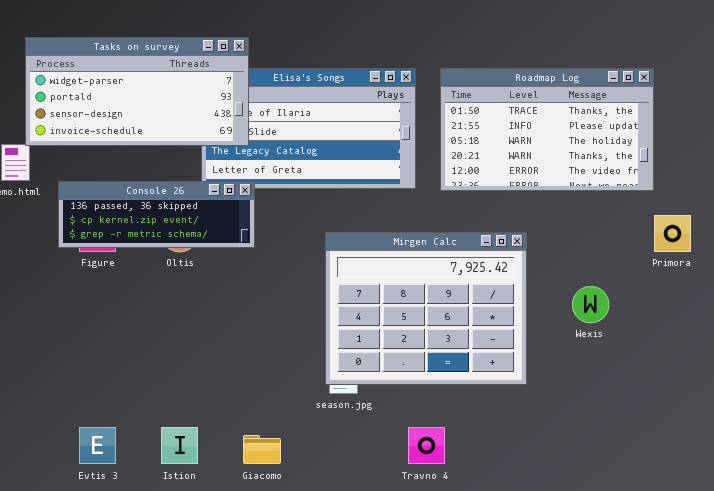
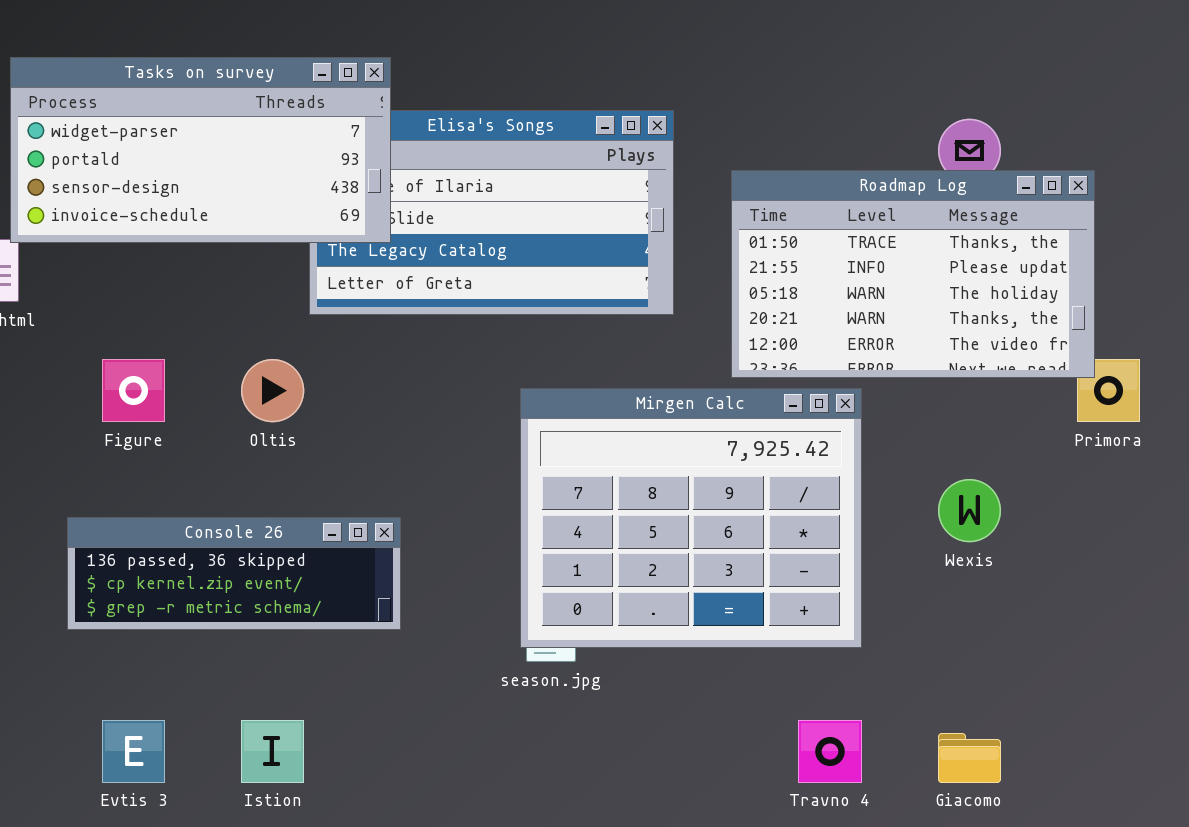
Roadmap Log: [440,68,654,191] -> [731,170,1095,378], moved
Console 26: [58,181,255,248] -> [67,517,401,630], moved
Travno 4: [408,427,445,464] -> [798,720,862,783], moved
Giacomo: [243,435,281,464] -> [938,733,1001,783], moved

